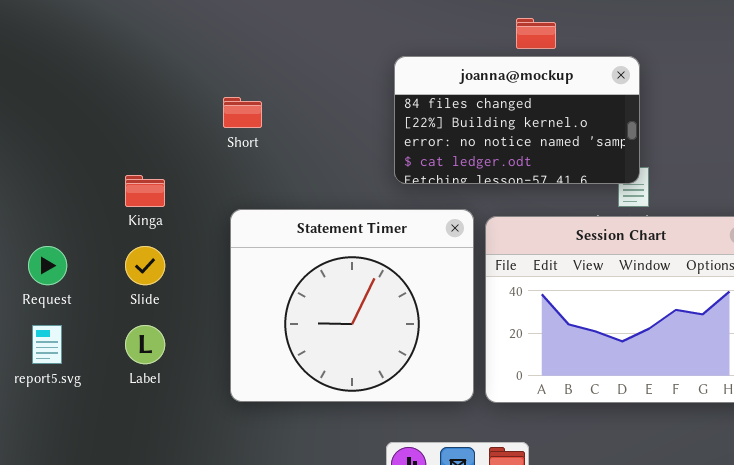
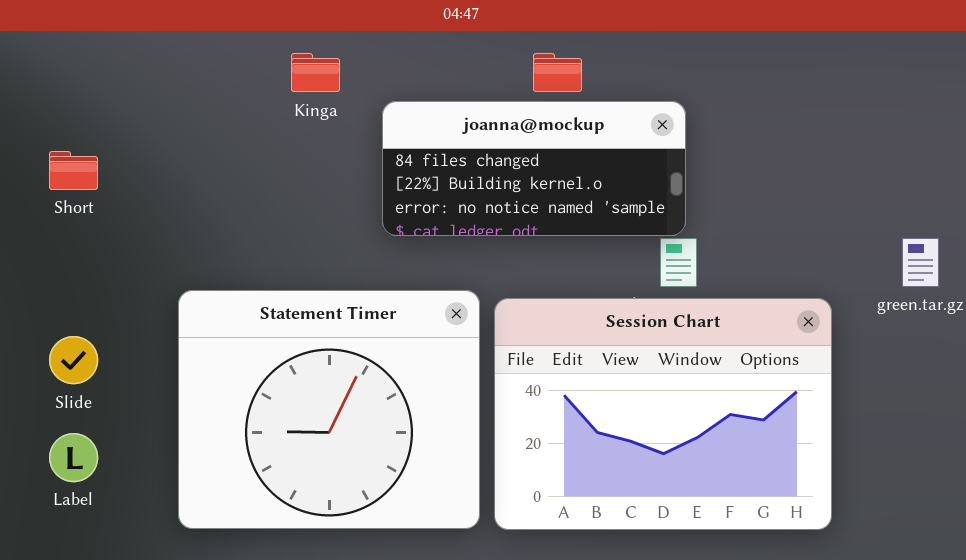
joanna@mockup: [394,56,640,184] -> [382,101,686,236], resized
Short: [223,97,262,128] -> [49,151,98,190], moved
Kinga: [125,175,165,207] -> [291,53,340,92], moved

